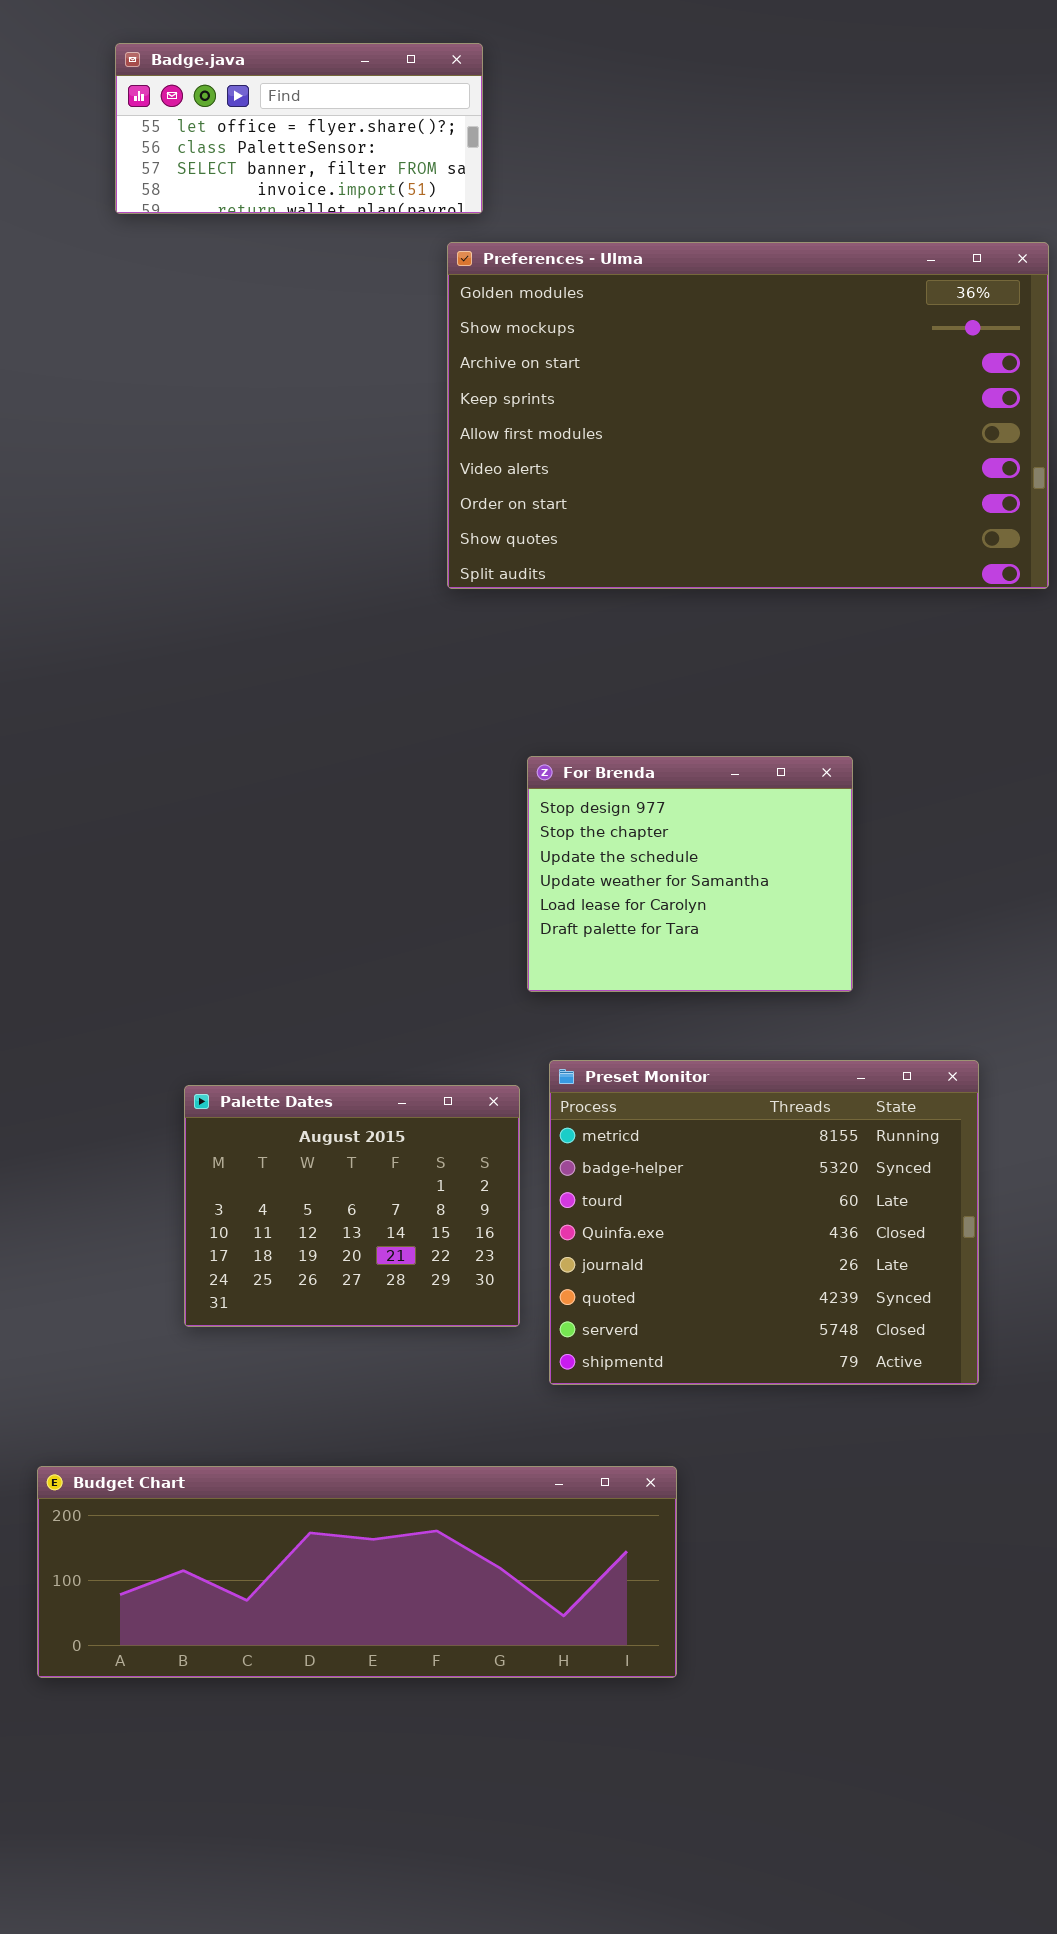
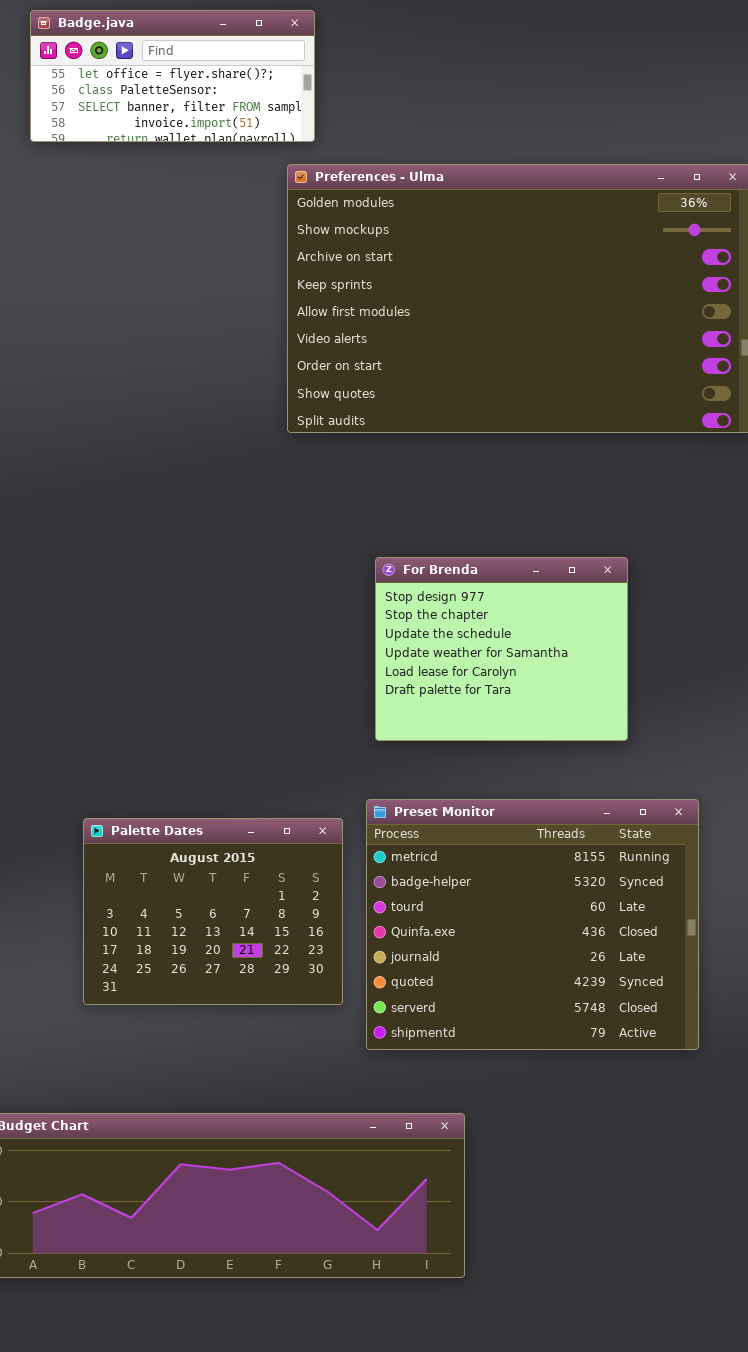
For Brenda: [527,756,853,992] -> [375,557,628,741], moved

